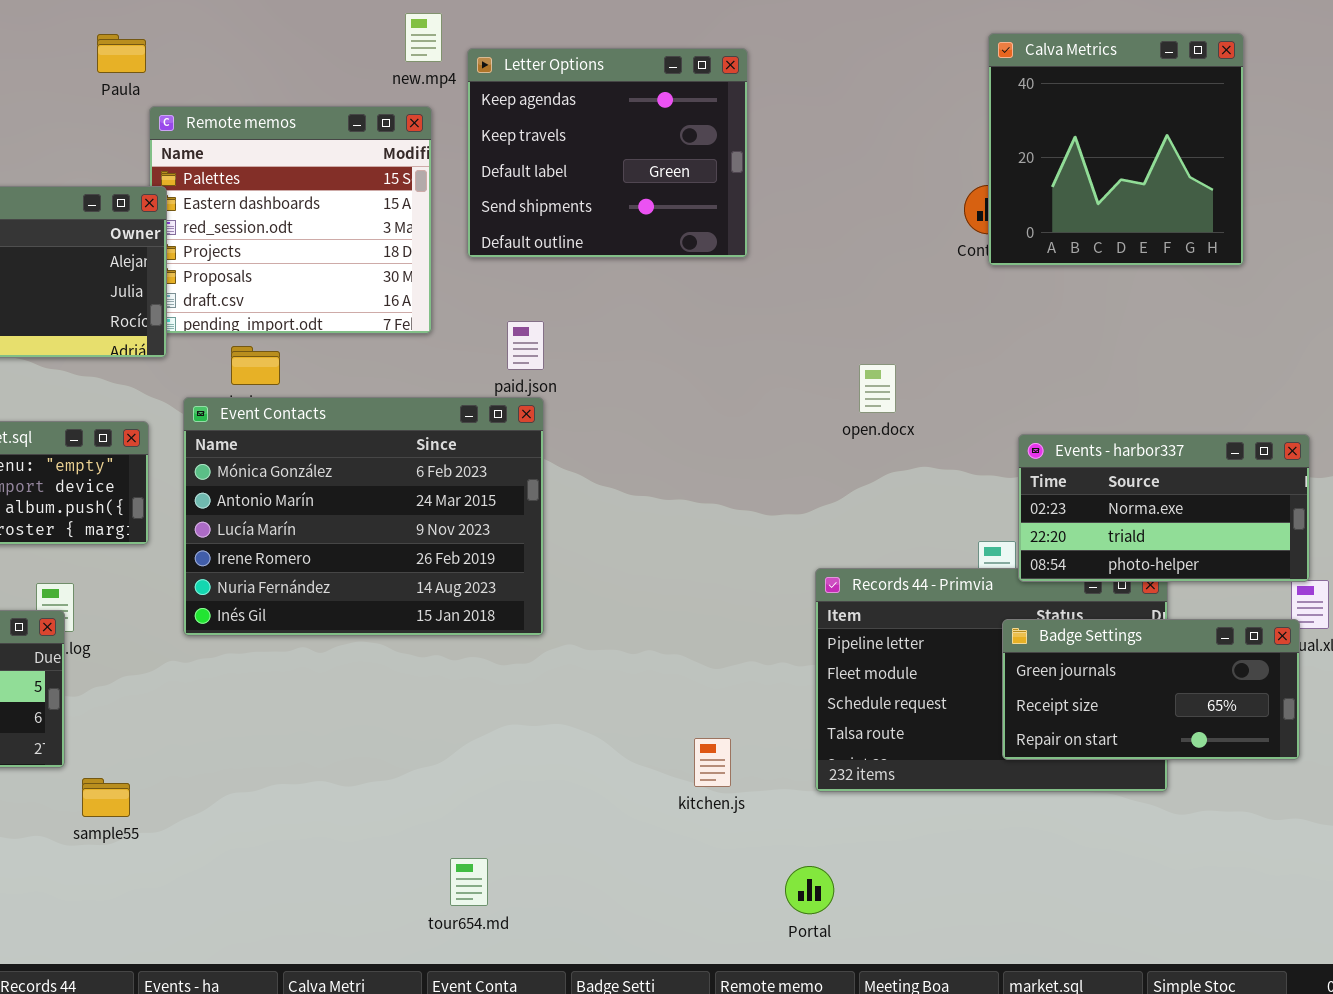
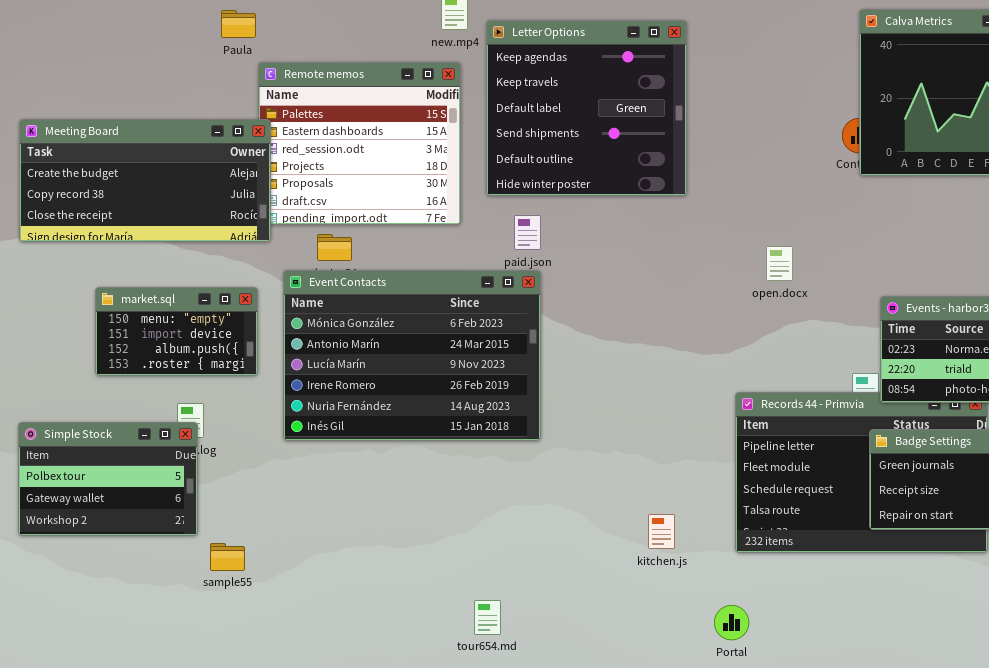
Letter Options: [467,48,748,258] -> [486,20,687,196], resized

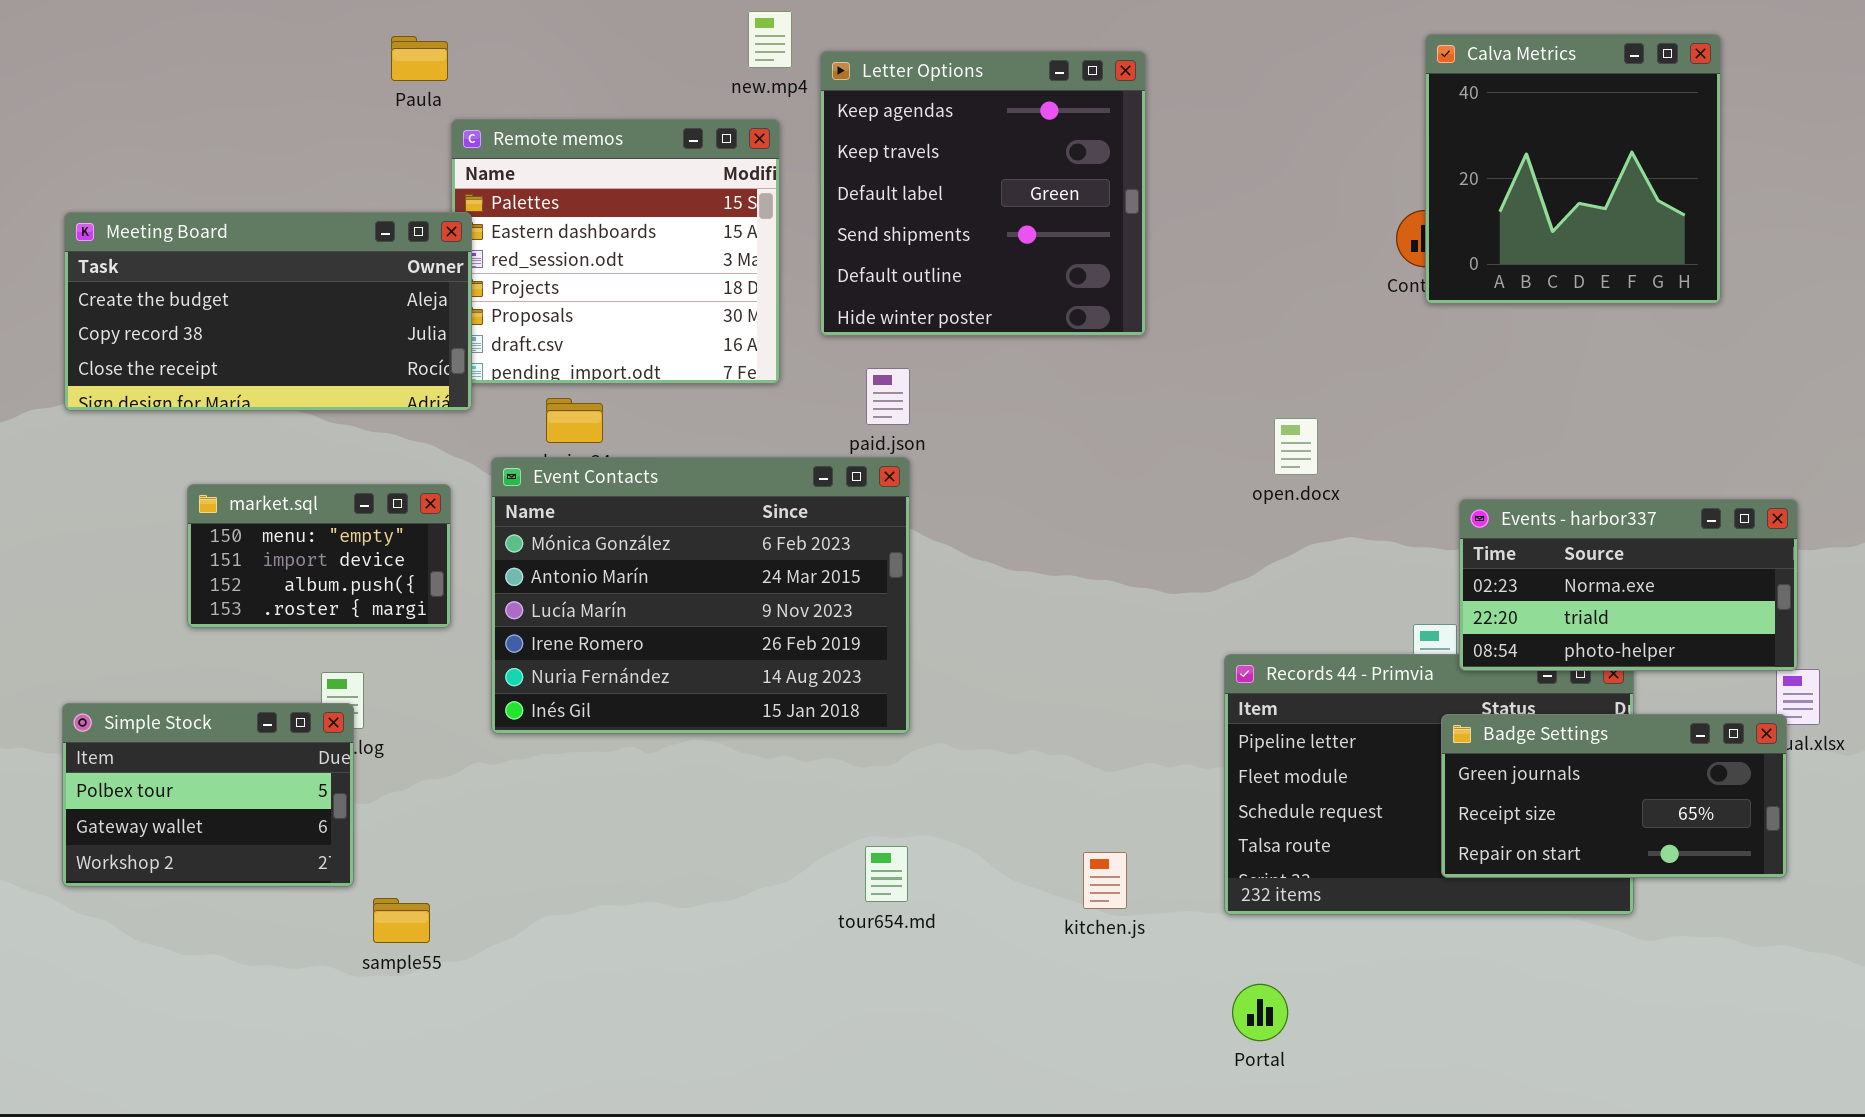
tour654.md: [474,600,501,635] -> [865,846,908,902], moved
Portal: [714,605,749,640] -> [1232,984,1288,1041], moved

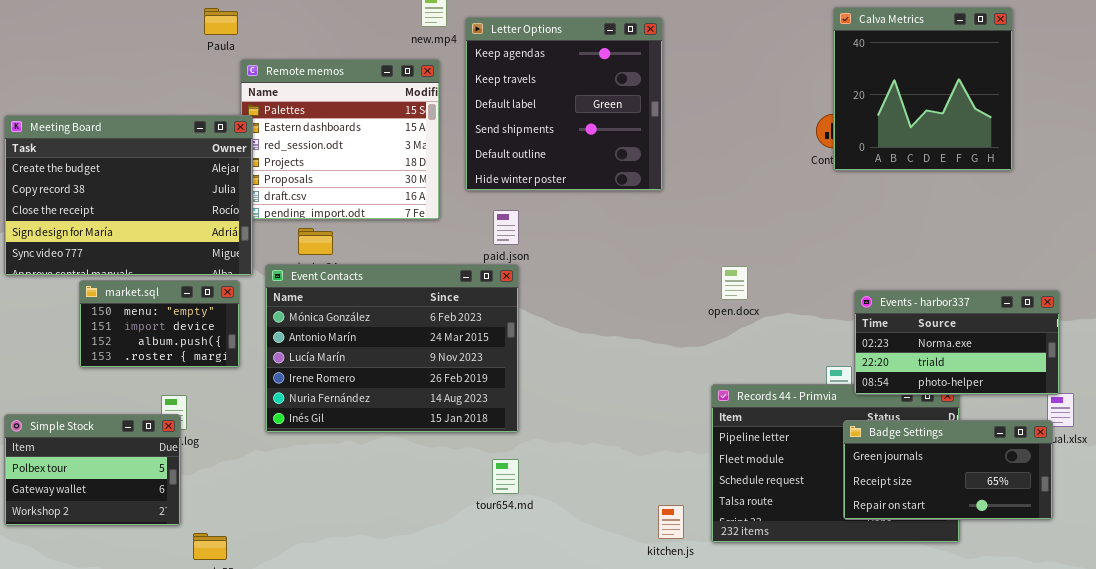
Meeting Board: [64,212,472,411] -> [4,115,253,276], resized
open.docx: [1274,418,1318,475] -> [721,266,748,300], moved
tour654.md: [865,846,908,902] -> [492,459,519,494], moved
kitchen.js: [1083,852,1127,909] -> [658,505,684,539], moved

